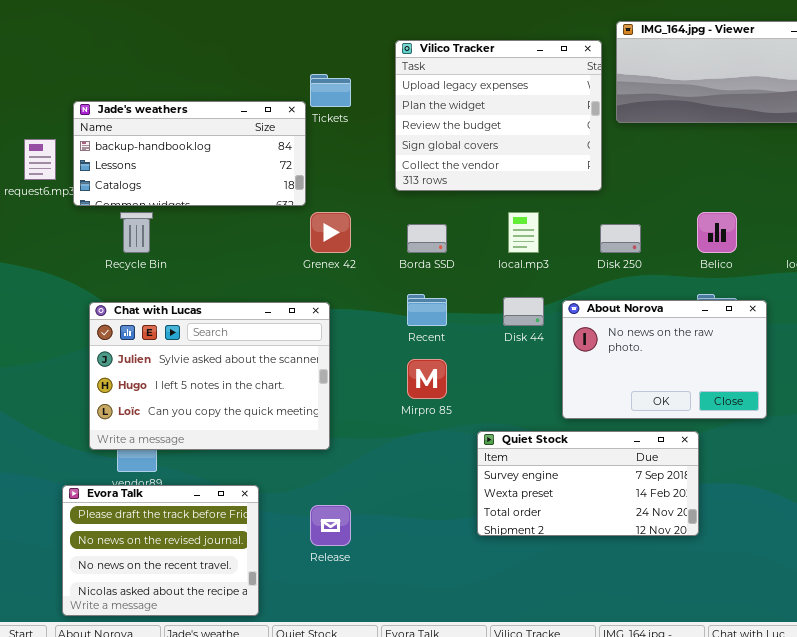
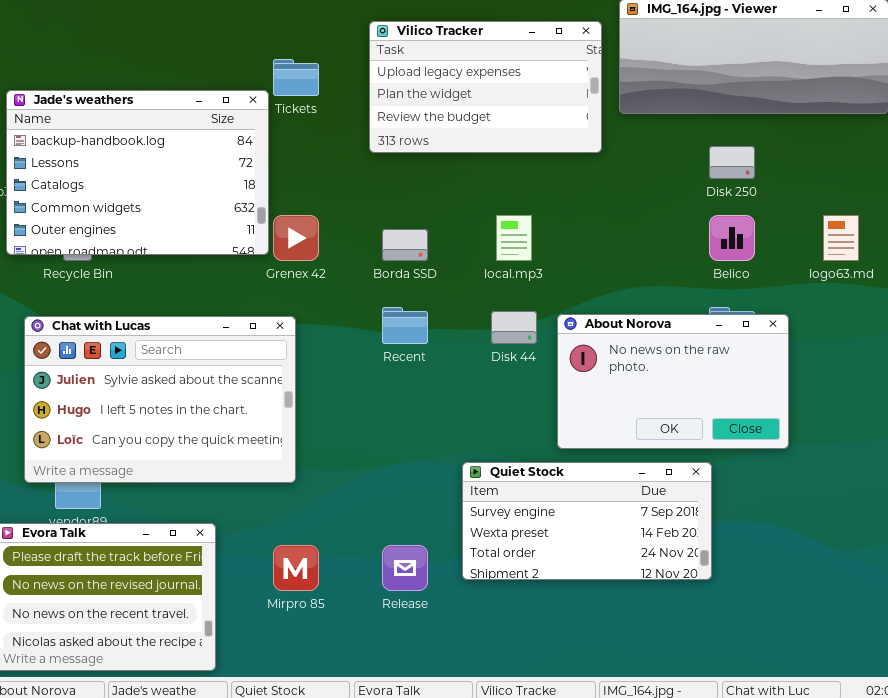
Vilico Tracker: [395,40,602,191] -> [369,21,602,153], resized
Jade's weathers: [73,101,306,206] -> [6,90,269,255], resized
Disk 250: [600,224,641,253] -> [709,146,755,179], moved
Mirpro 85: [407,359,447,399] -> [273,545,319,591], moved
Release: [310,505,351,546] -> [382,545,428,591], moved

